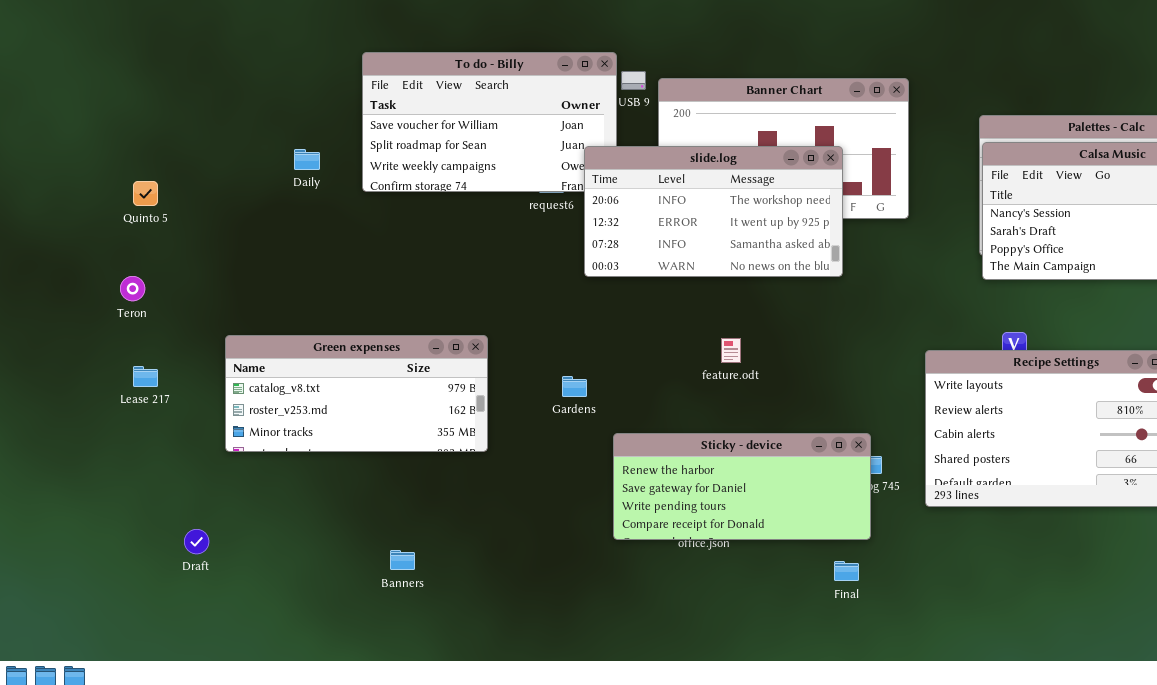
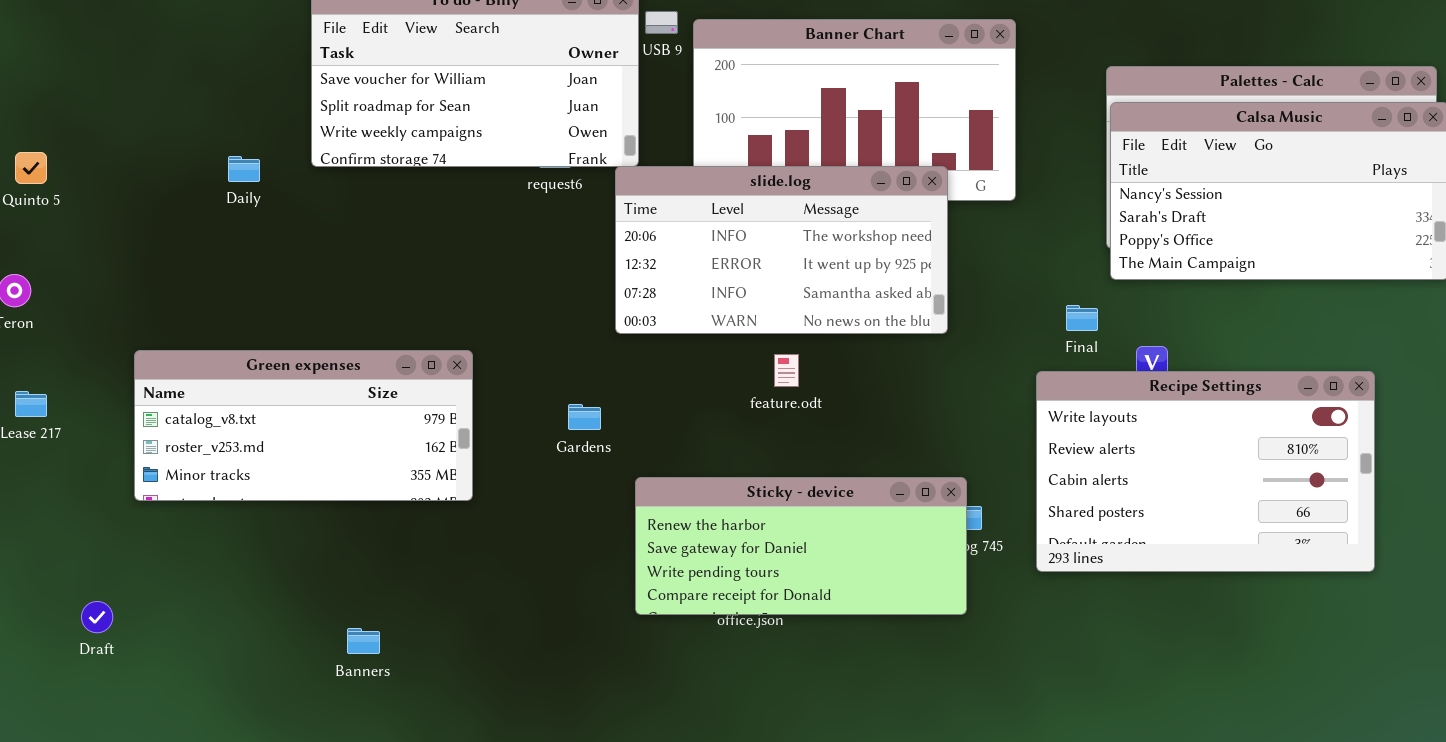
slide.log: [584,146,843,277] -> [615,166,948,334], moved
Daily: [294,149,320,170] -> [228,156,260,182], moved
Final: [834,561,859,581] -> [1066,305,1098,331], moved

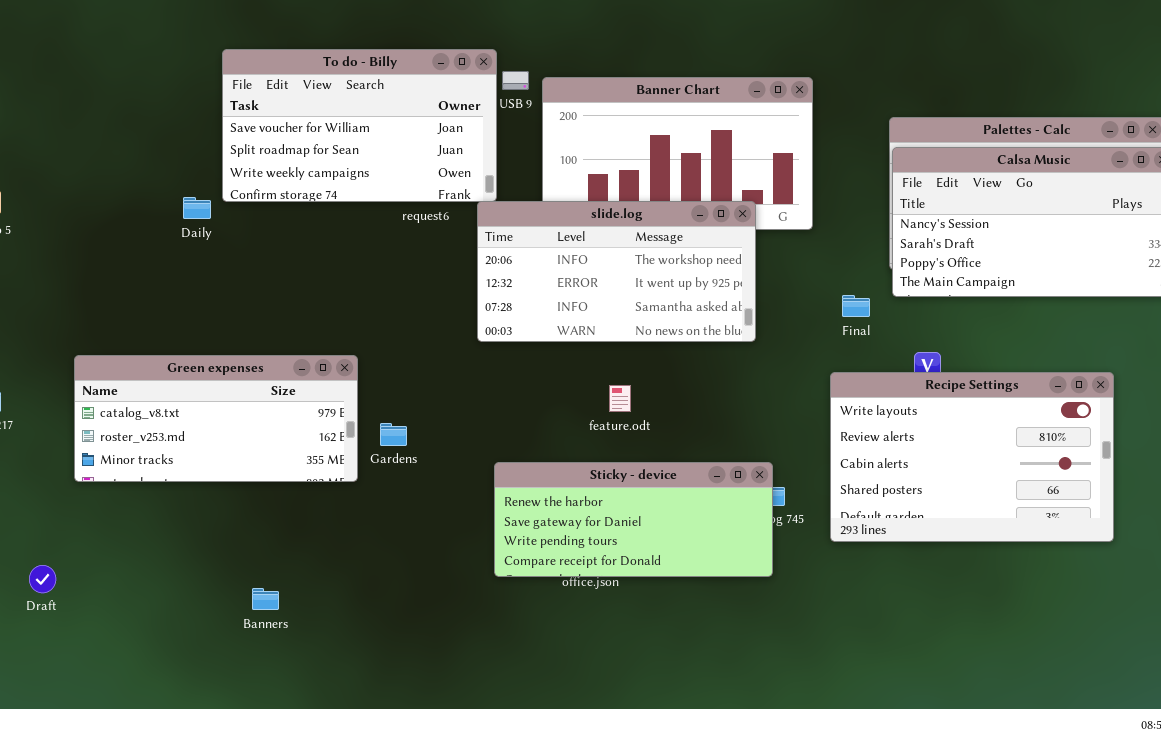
Daily: [228,156,260,182] -> [183,197,211,219], moved
Final: [1066,305,1098,331] -> [842,295,870,317], moved
feature.odt: [774,354,799,387] -> [609,385,631,412], moved
Gardens: [568,404,601,430] -> [380,423,407,446], moved

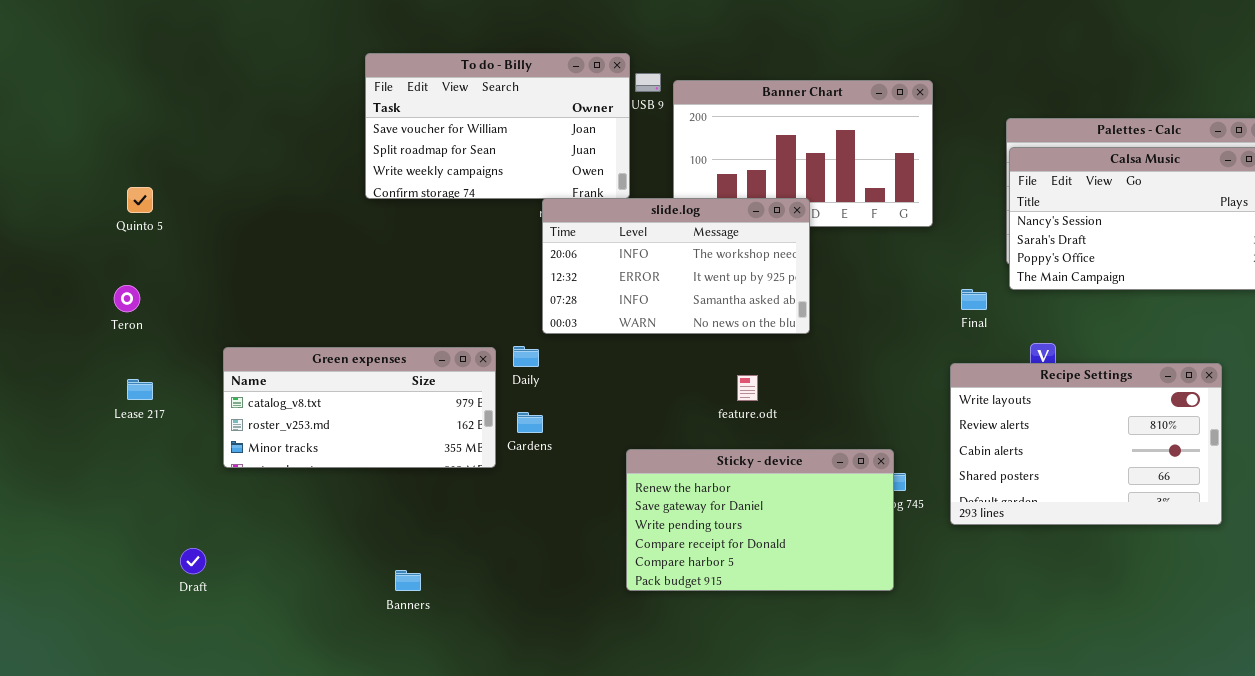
Daily: [183,197,211,219] -> [513,346,539,367], moved
slide.log: [477,201,756,342] -> [542,198,810,334], moved
Sticky - device: [494,462,773,577] -> [626,449,894,591], resized

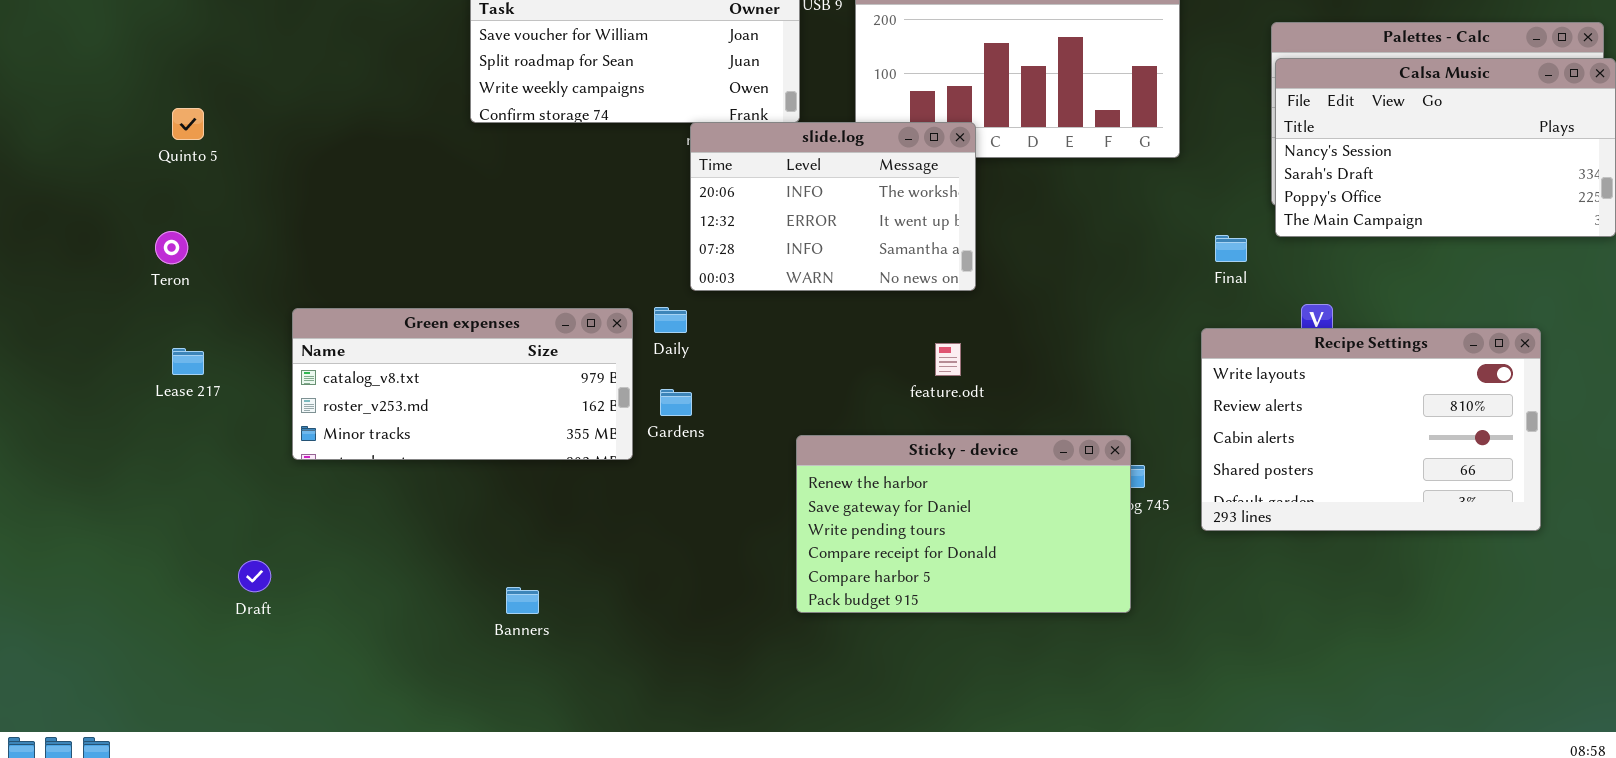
slide.log: [542,198,810,334] -> [690,122,976,291], resized

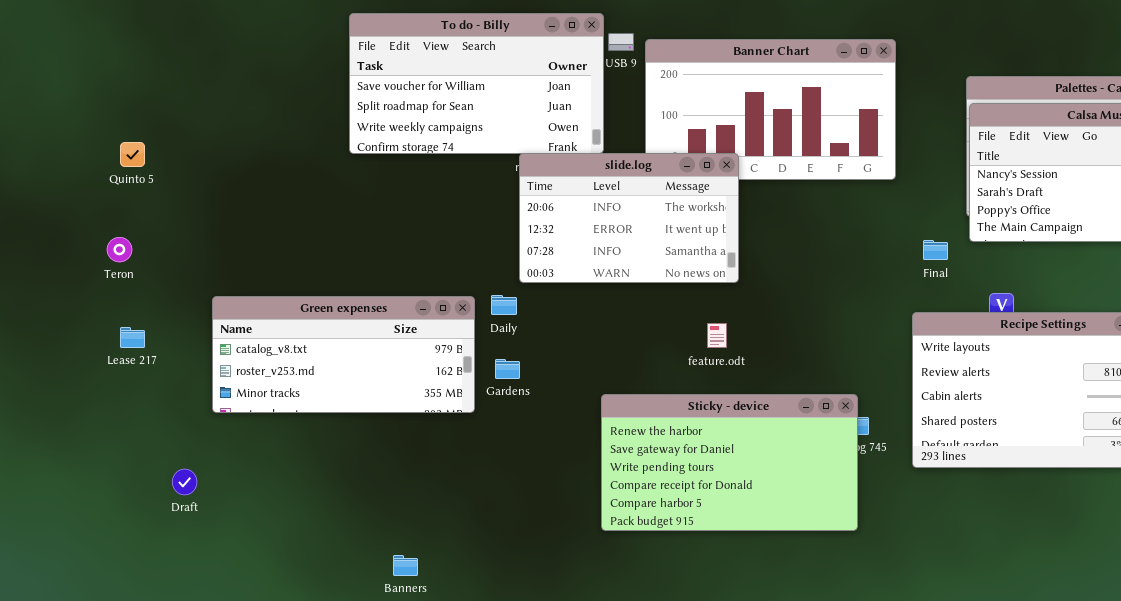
Draft: [238,560,271,592] -> [172,469,197,495], moved
Banners: [506,587,539,614] -> [393,555,418,576], moved

